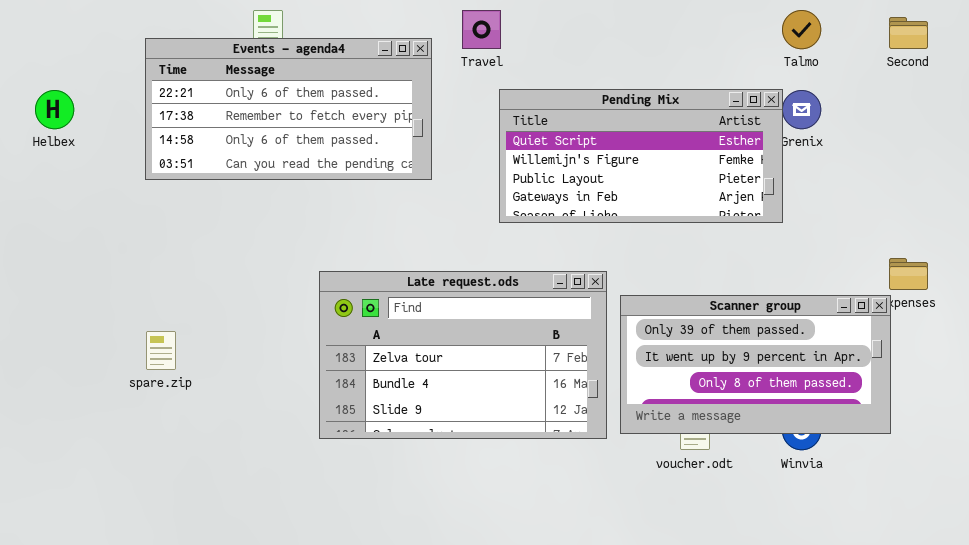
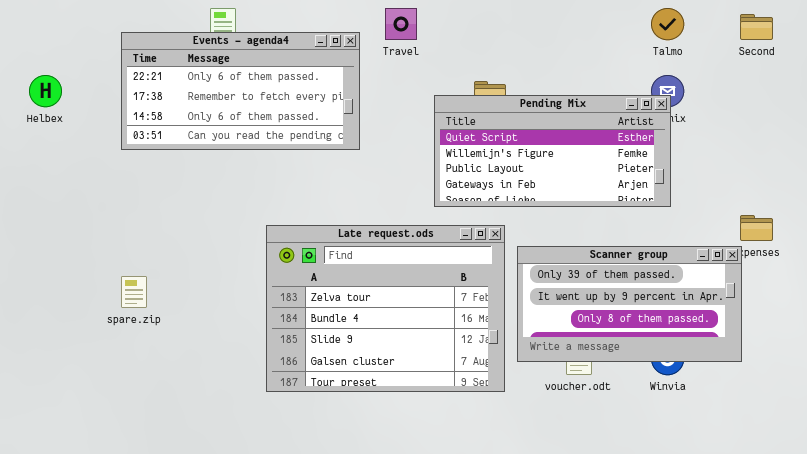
Pending Mix: [499,89,783,223] -> [434,95,671,207], moved
Late request.ods: [319,271,607,439] -> [266,225,505,392], resized

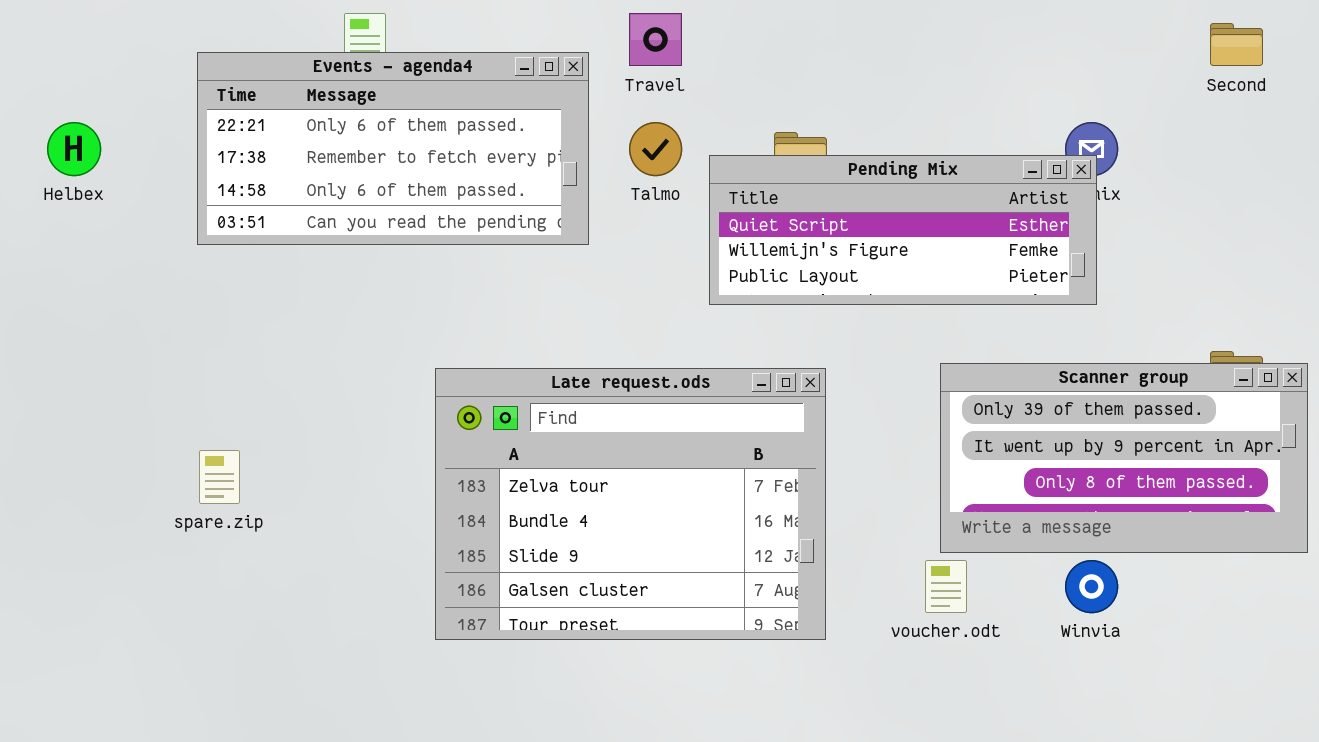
Talmo: [651,8,684,40] -> [629,122,682,176], moved
Pending Mix: [434,95,671,207] -> [709,155,1097,305], resized
Scanner group: [517,246,742,362] -> [940,363,1308,553], moved

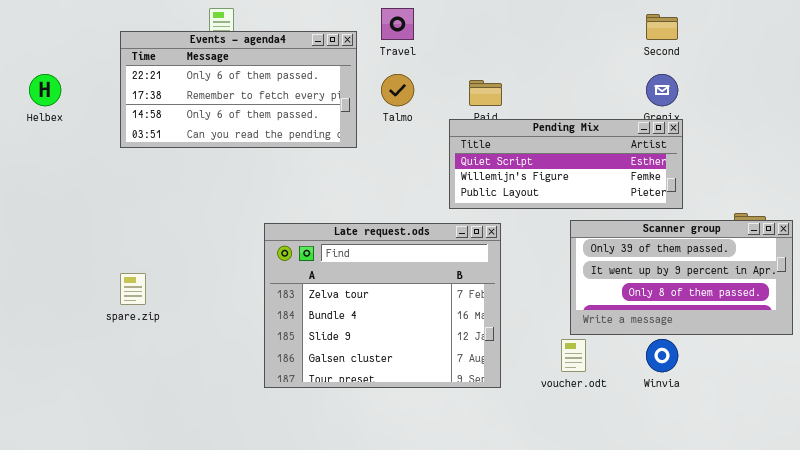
Second: [1210,23,1263,66] -> [646,14,678,40], moved
Pending Mix: [709,155,1097,305] -> [449,119,683,209], moved

